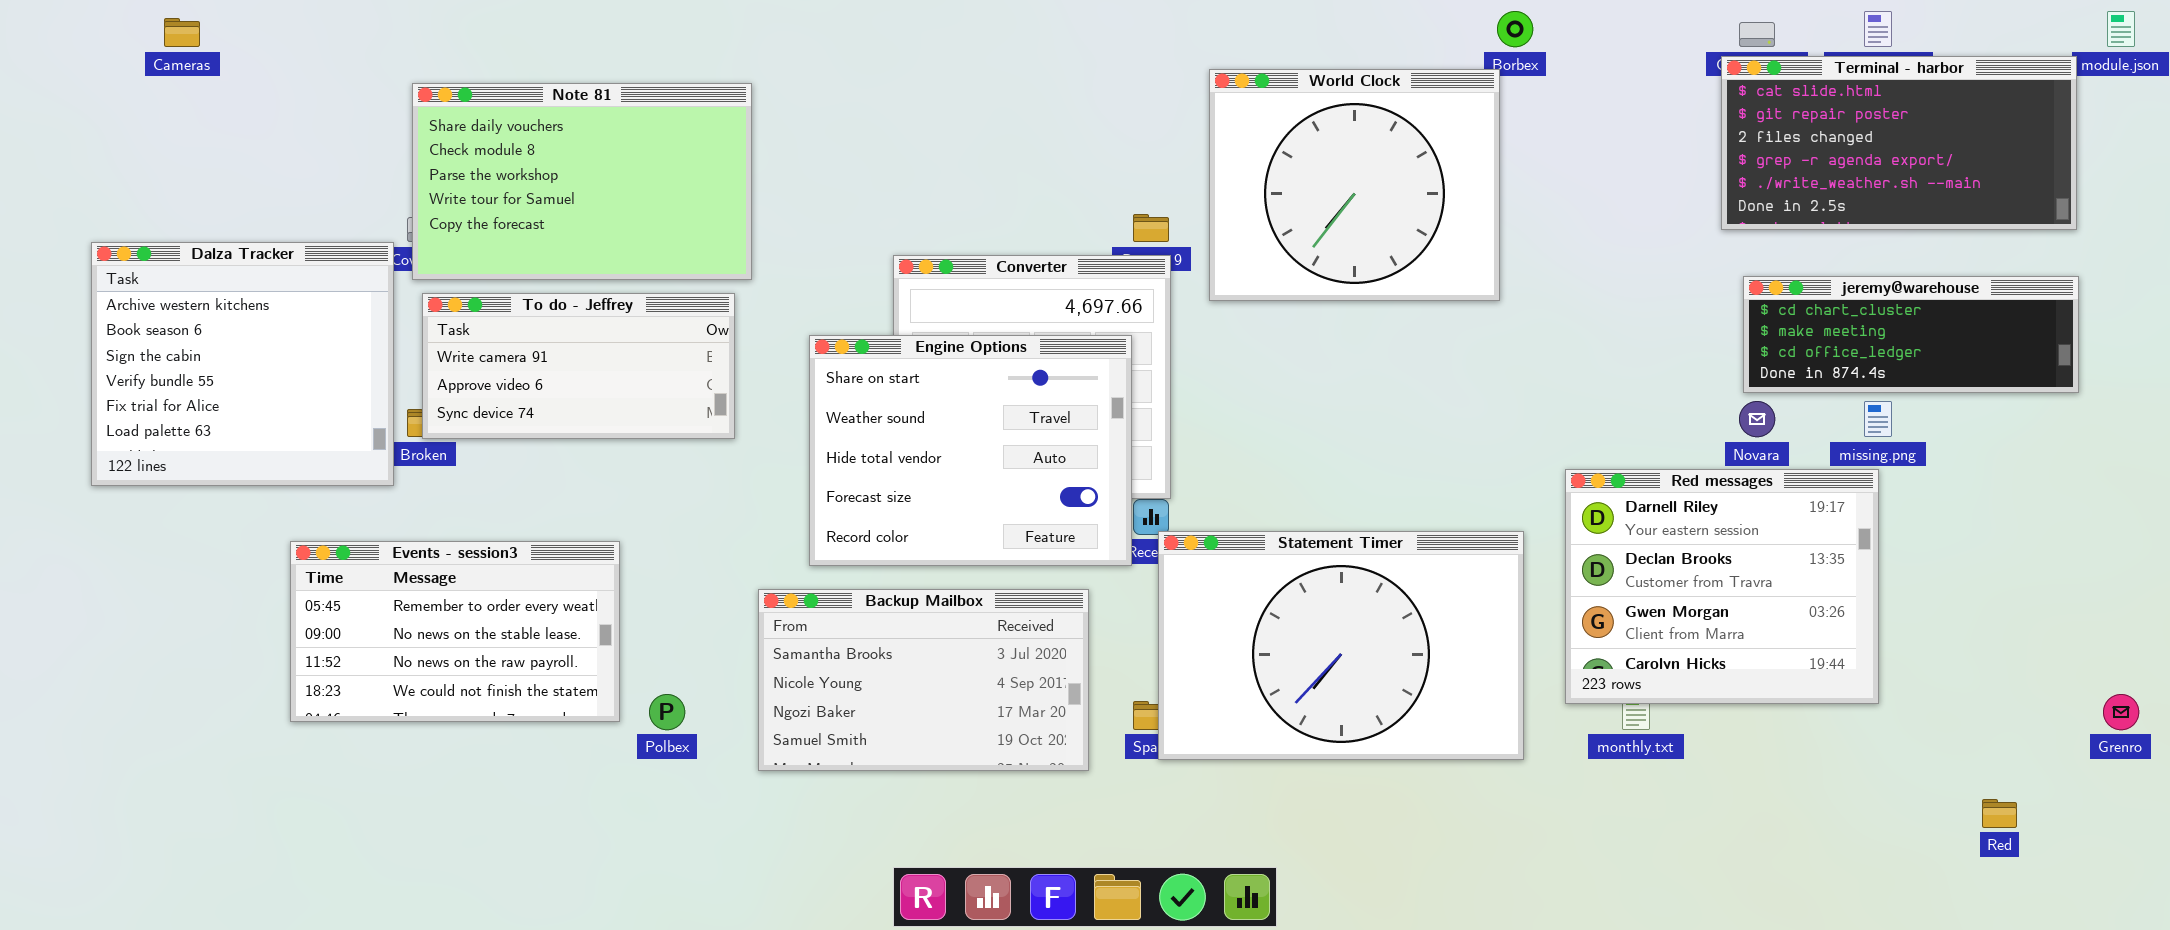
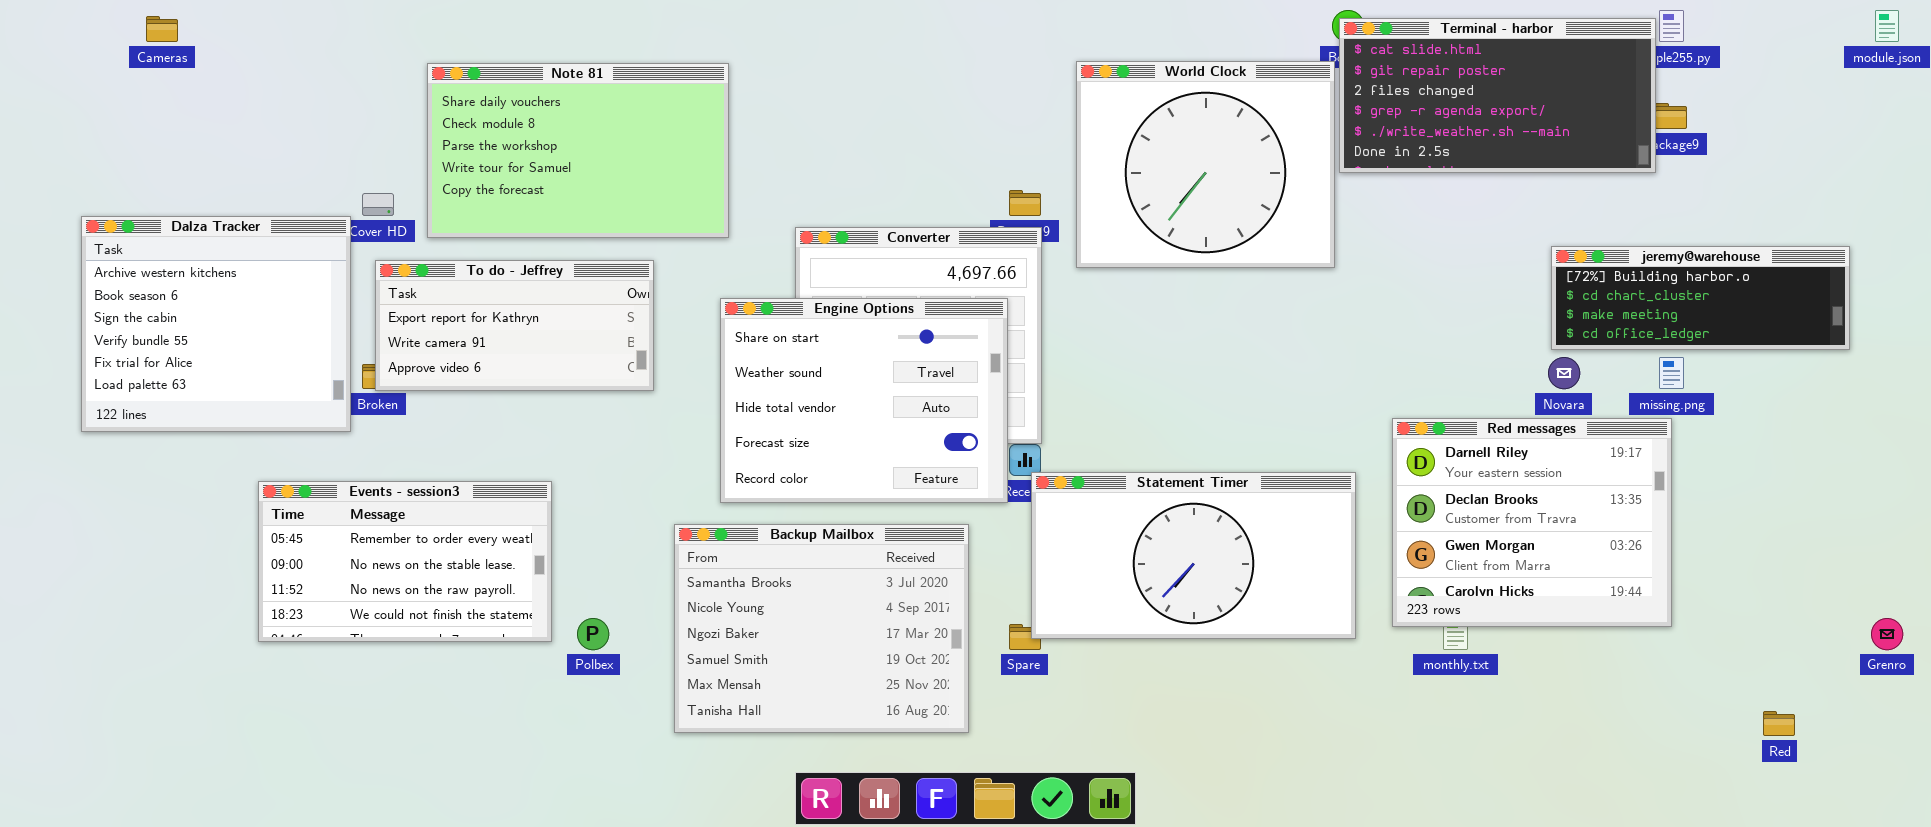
Terminal - harbor: [1721,56,2077,230] -> [1339,18,1656,173], moved
Note 81: [412,83,752,280] -> [427,63,729,238], moved
jeremy@warehouse: [1743,276,2079,393] -> [1551,246,1850,350], scrolled up 1 row
To do - Jeffrey: [422,293,735,439] -> [375,260,654,391], scrolled up 1 row
Statement Timer: [1158,531,1524,760] -> [1031,472,1356,639], resized
Backup Mailbox: [758,589,1089,771] -> [674,524,969,733], resized

